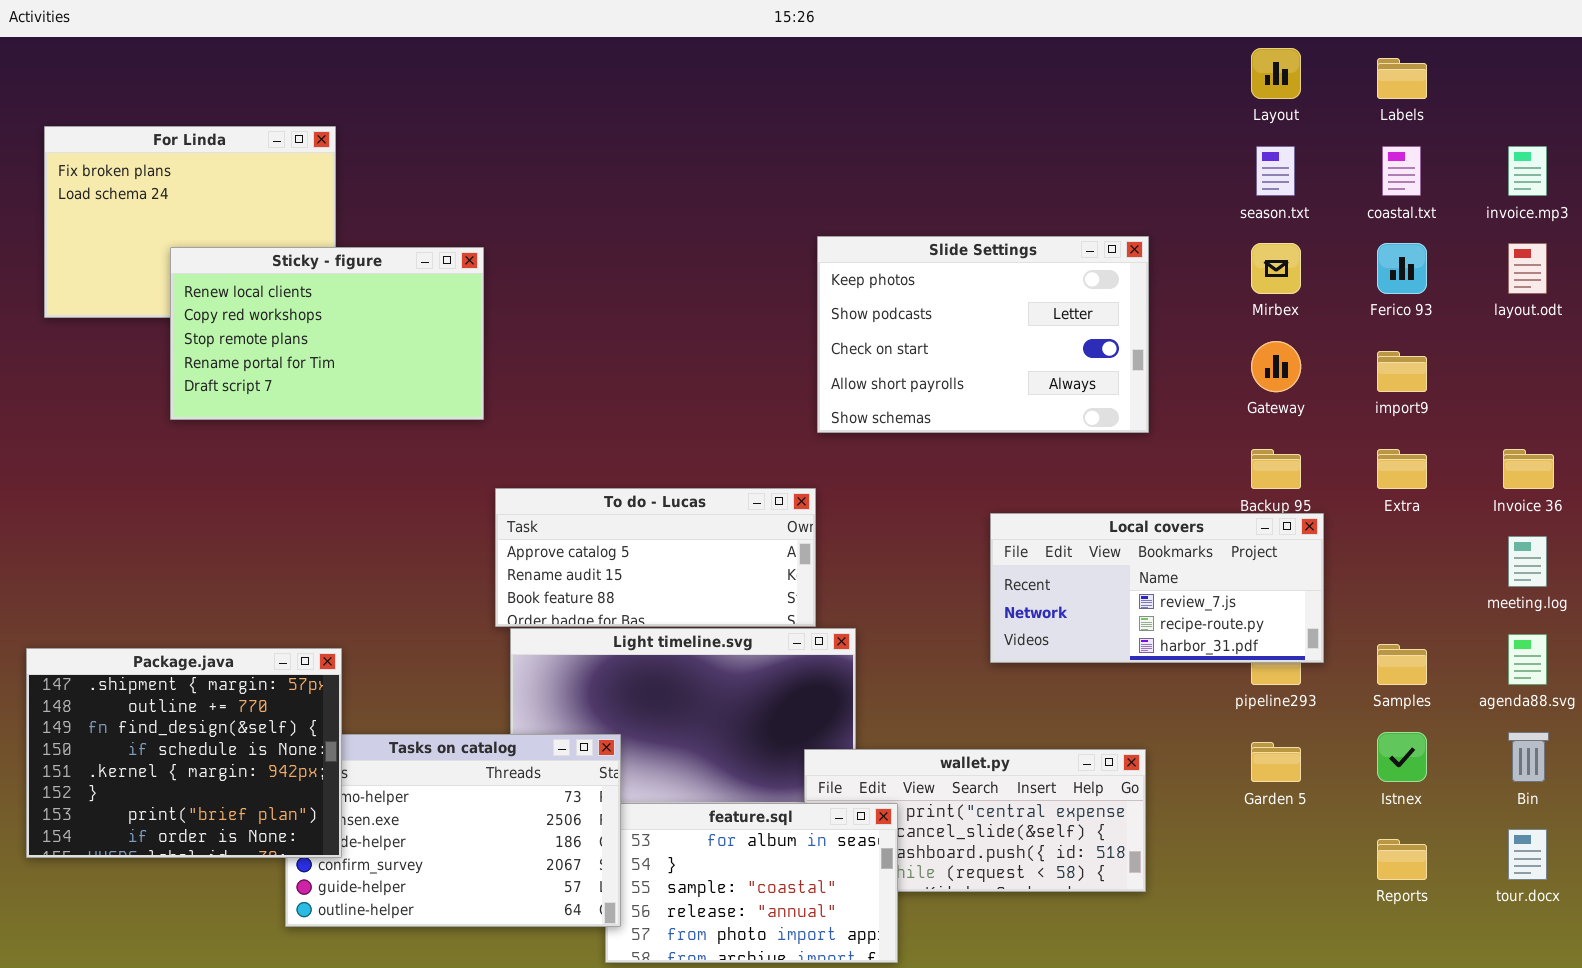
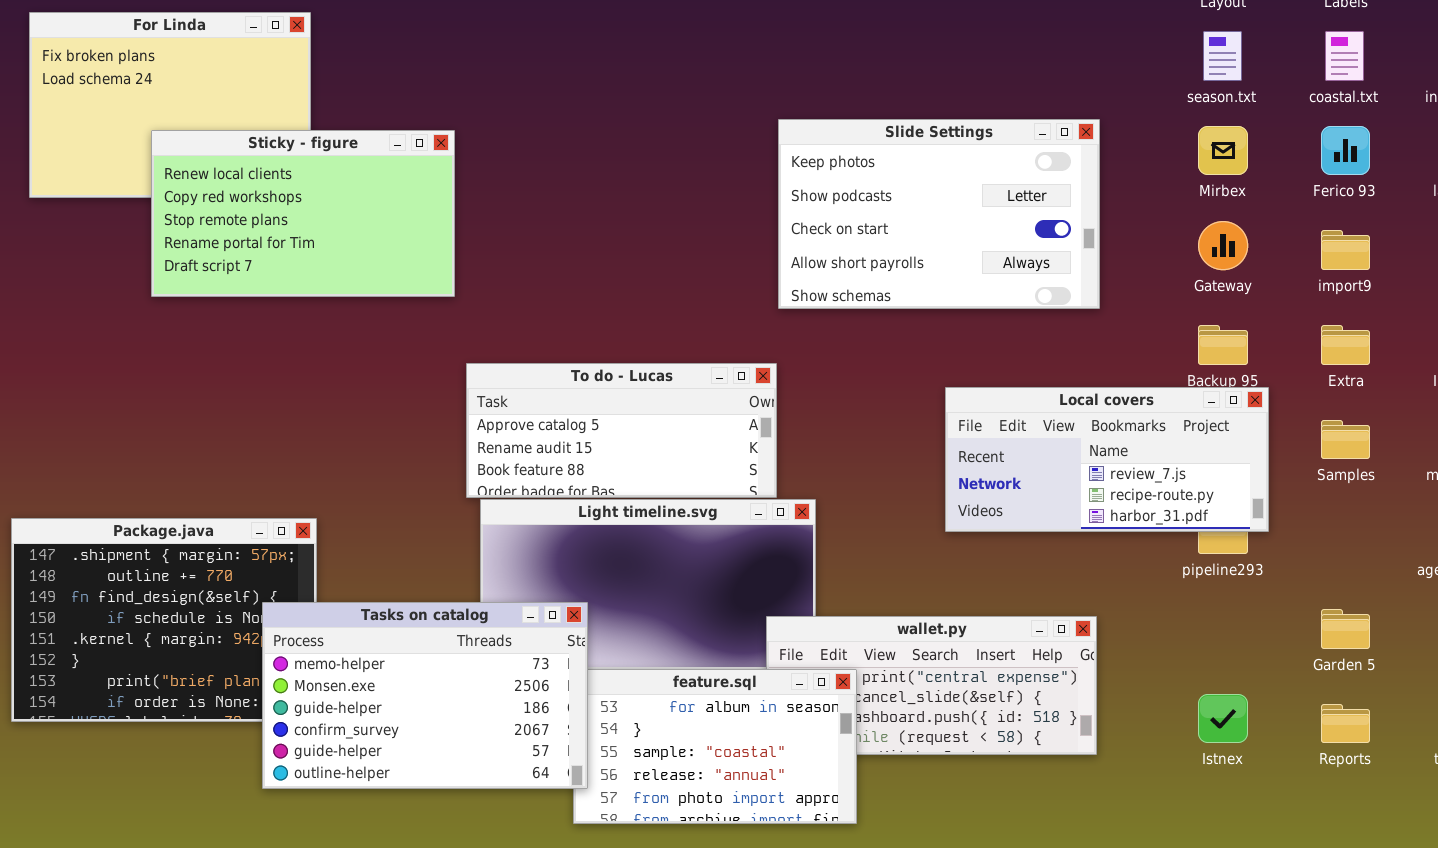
Samples: [1377,644,1427,685] -> [1321,420,1370,459], moved
Istnex: [1377,732,1427,782] -> [1198,694,1248,743], moved
Tasks on catalog: [285,734,621,927] -> [262,602,588,789], raised
Garden 5: [1251,742,1301,782] -> [1321,609,1370,649], moved

